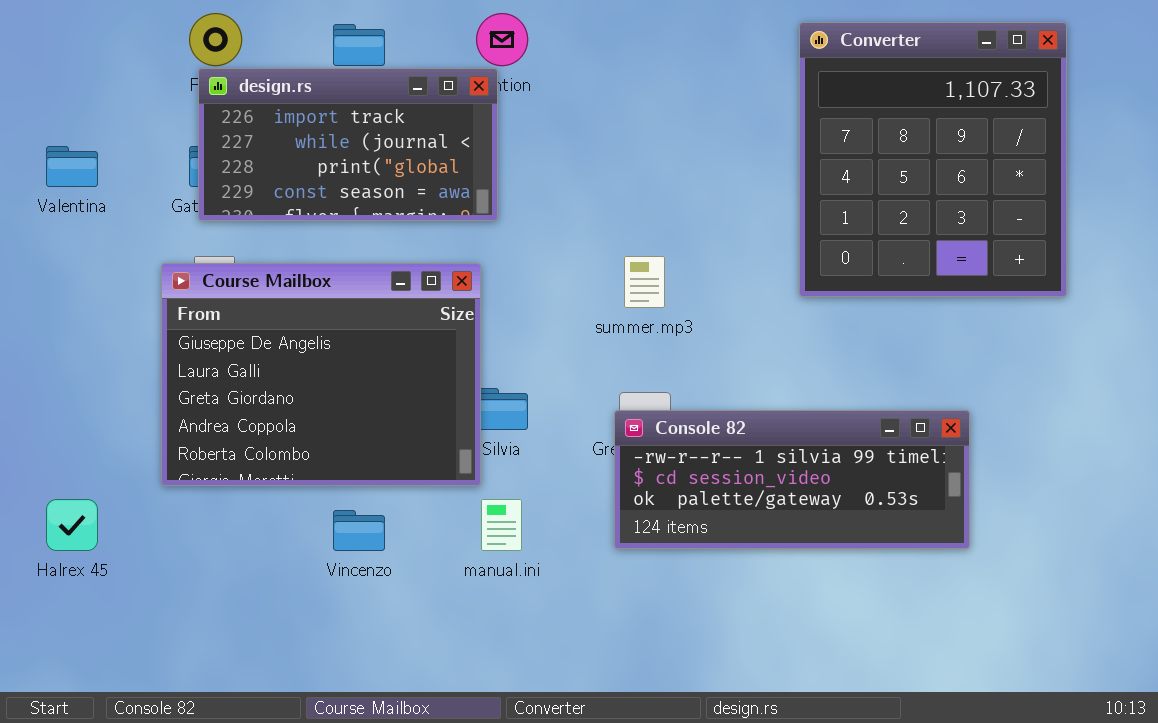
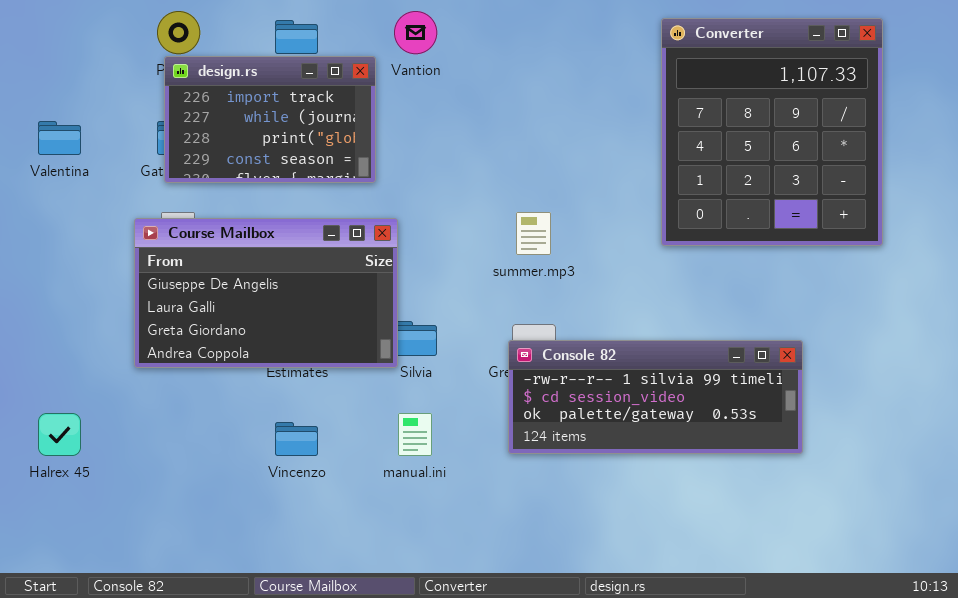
design.rs: [198,68,498,221] -> [164,56,376,183], resized
Course Mailbox: [161,263,481,486] -> [134,218,398,368], resized

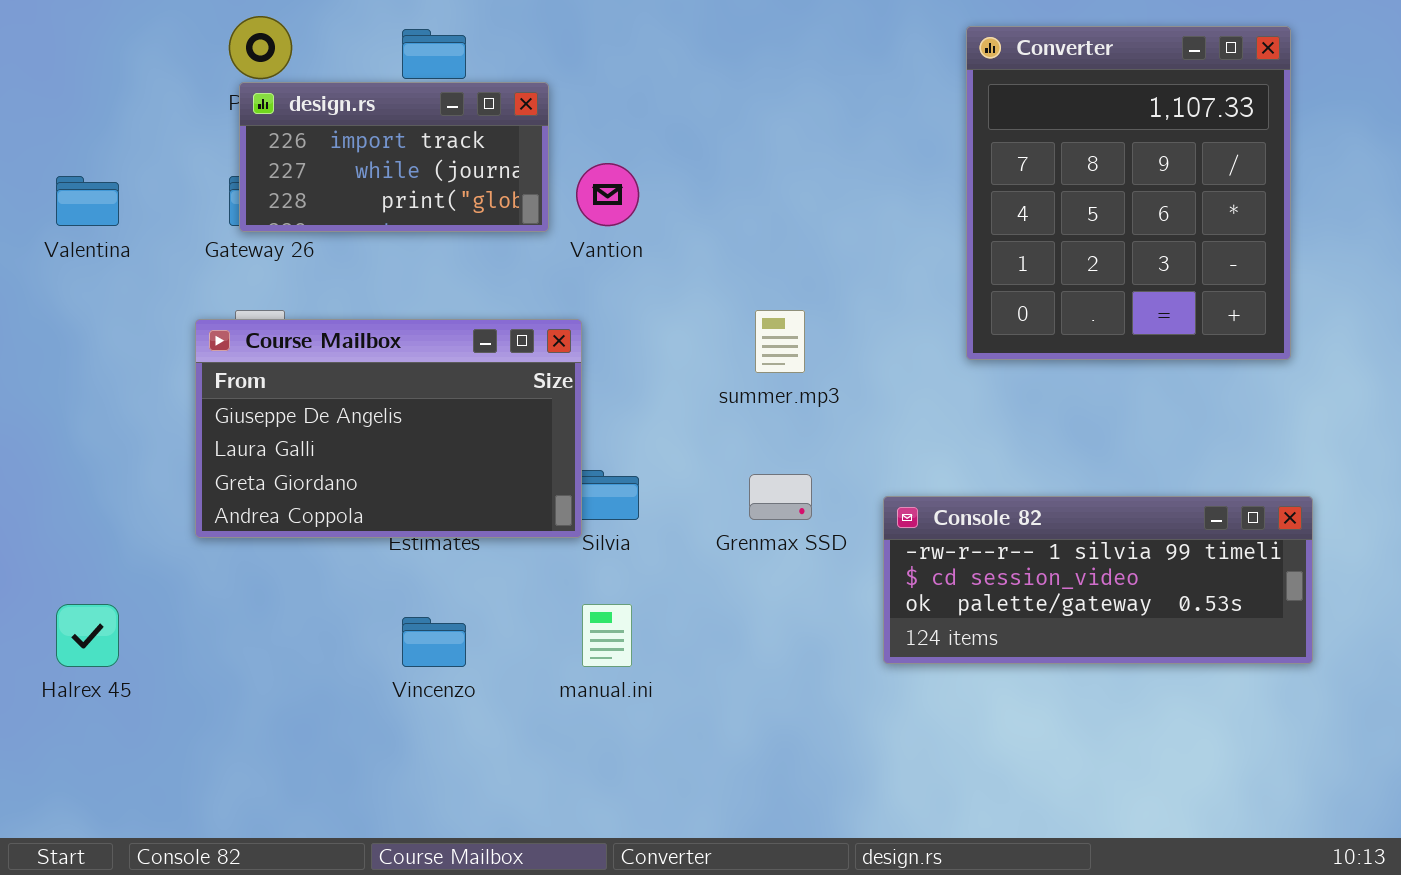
Vantion: [394,11,437,54] -> [576,163,639,226], moved
design.rs: [164,56,376,183] -> [239,82,549,232], resized
Console 82: [508,340,803,454] -> [883,496,1313,664], moved

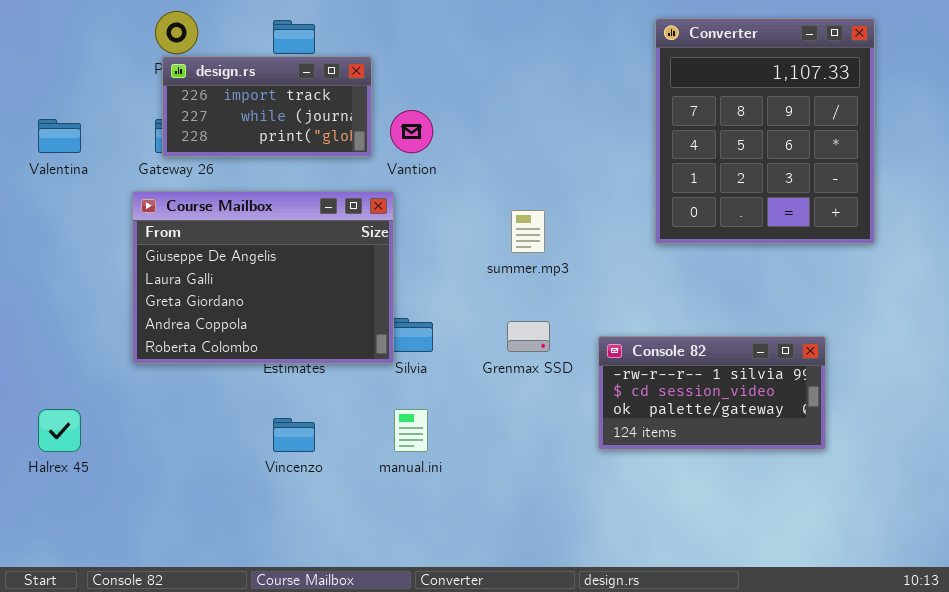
Course Mailbox: [195,319,582,538] -> [132,191,394,364], resized
Console 82: [883,496,1313,664] -> [598,336,826,450], resized

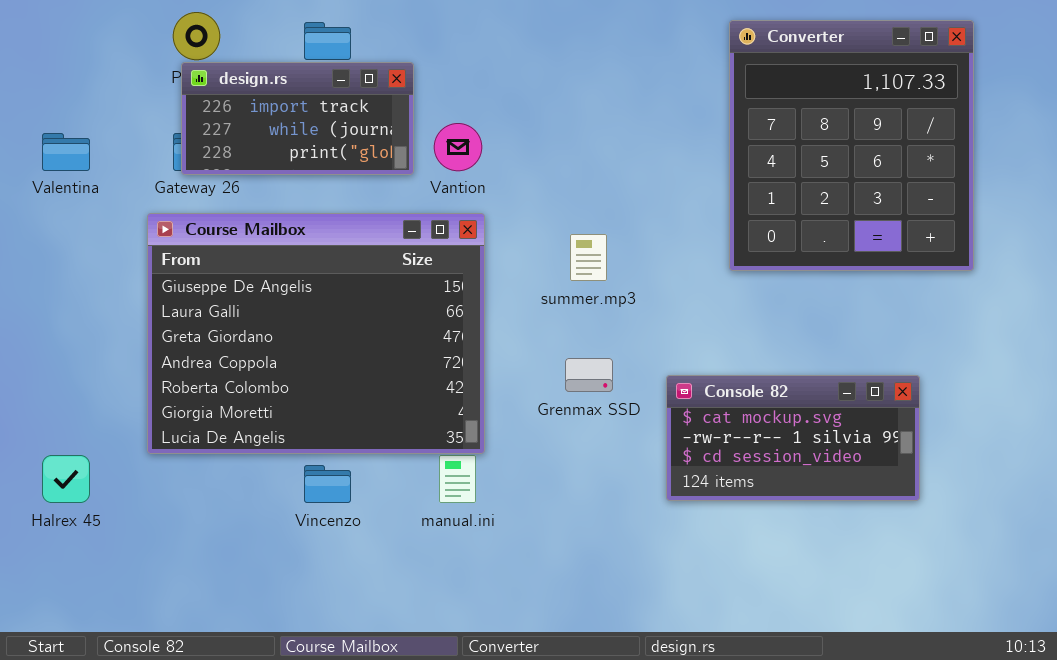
Course Mailbox: [132,191,394,364] -> [147,213,485,454], resized
Console 82: [598,336,826,450] -> [666,375,920,501], scrolled up 1 row

